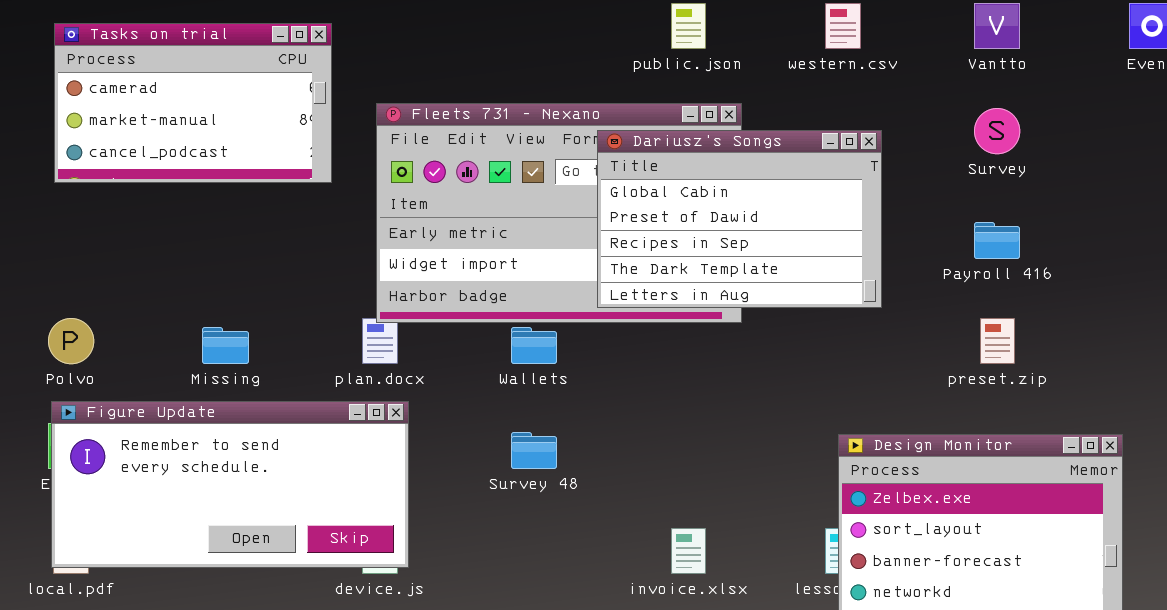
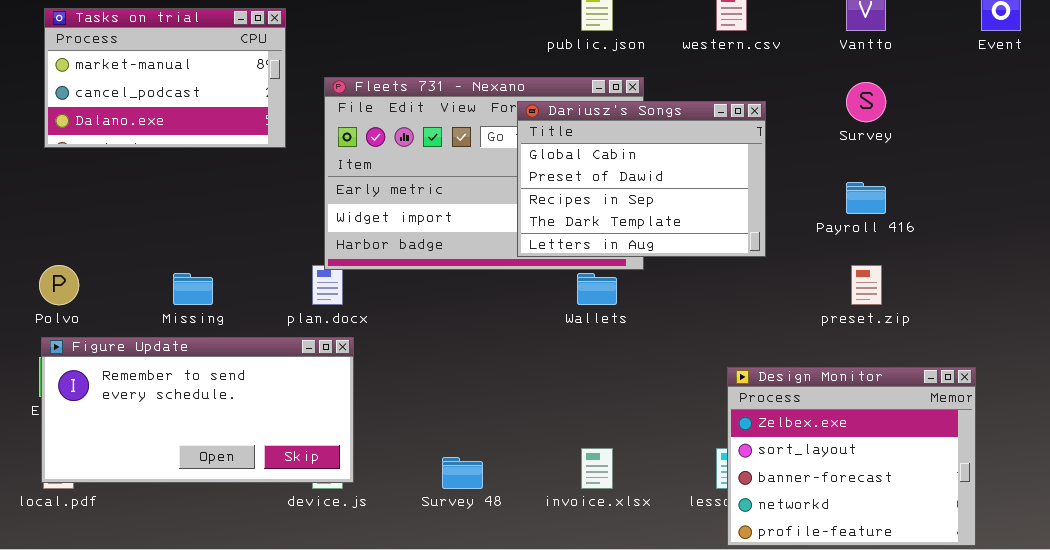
Tasks on trial: [54,23,332,183] -> [44,8,286,148], scrolled down 1 row
Wallets: [511,327,557,364] -> [577,273,617,305], moved
Survey 48: [511,432,557,469] -> [442,457,483,489], moved

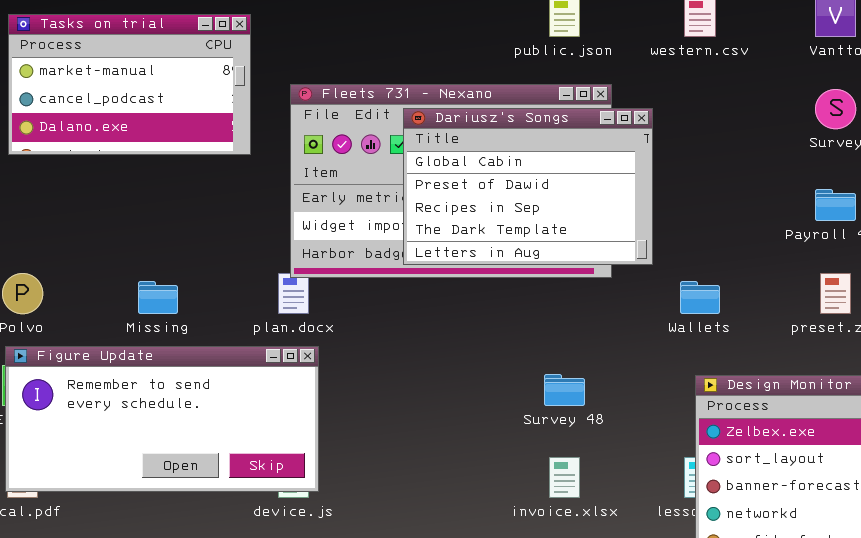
Dariusz's Songs: [517,101,766,257] -> [403,108,653,265], moved
Wallets: [577,273,617,305] -> [680,281,720,314], moved
Survey 48: [442,457,483,489] -> [544,374,585,406], moved

